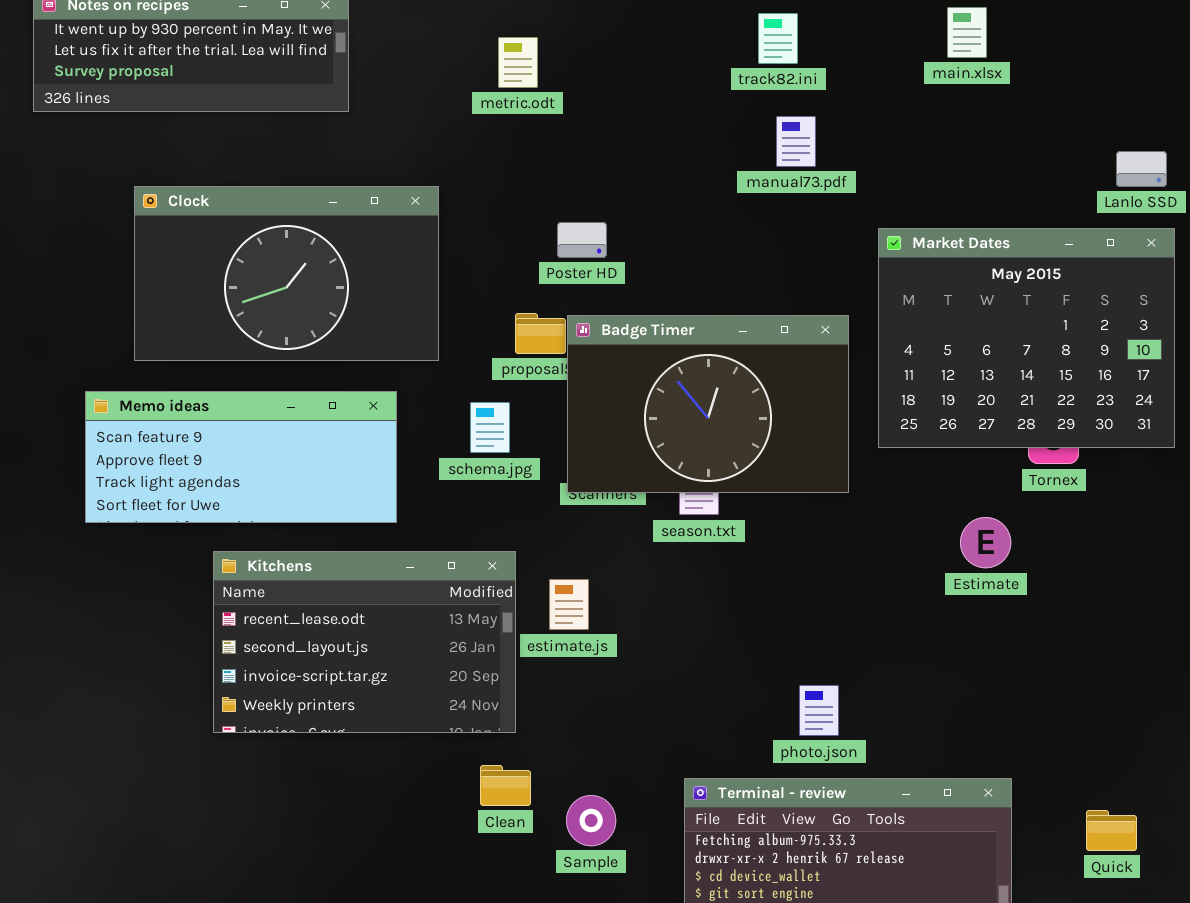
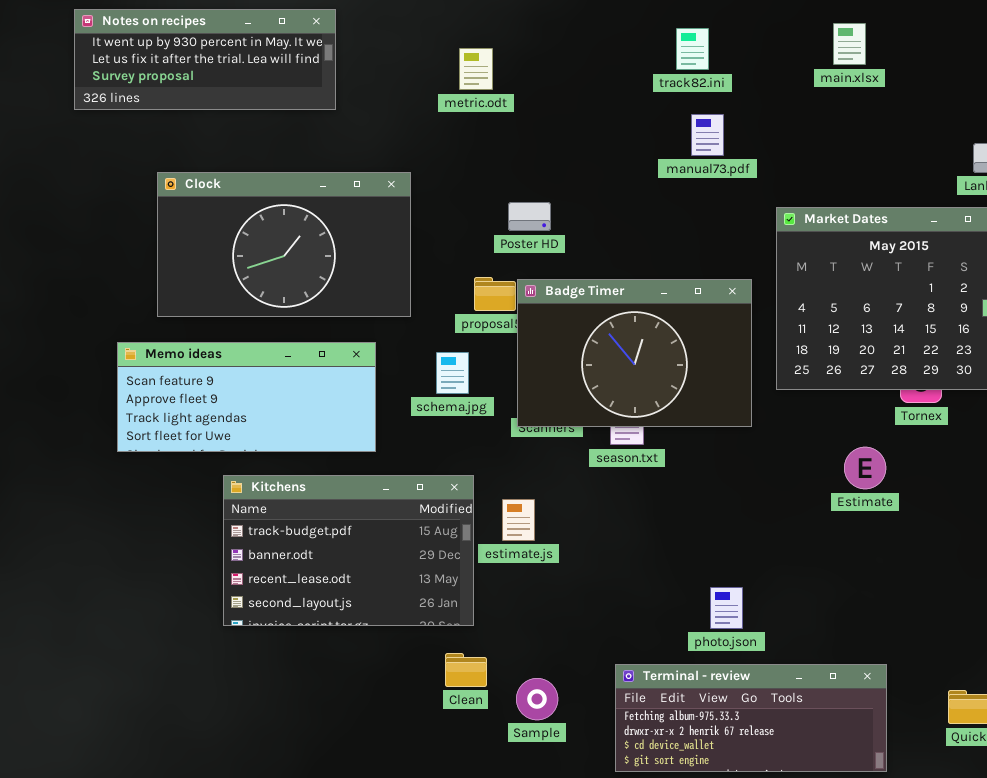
Kitchens: [213,551,516,733] -> [223,475,474,626], scrolled up 2 rows

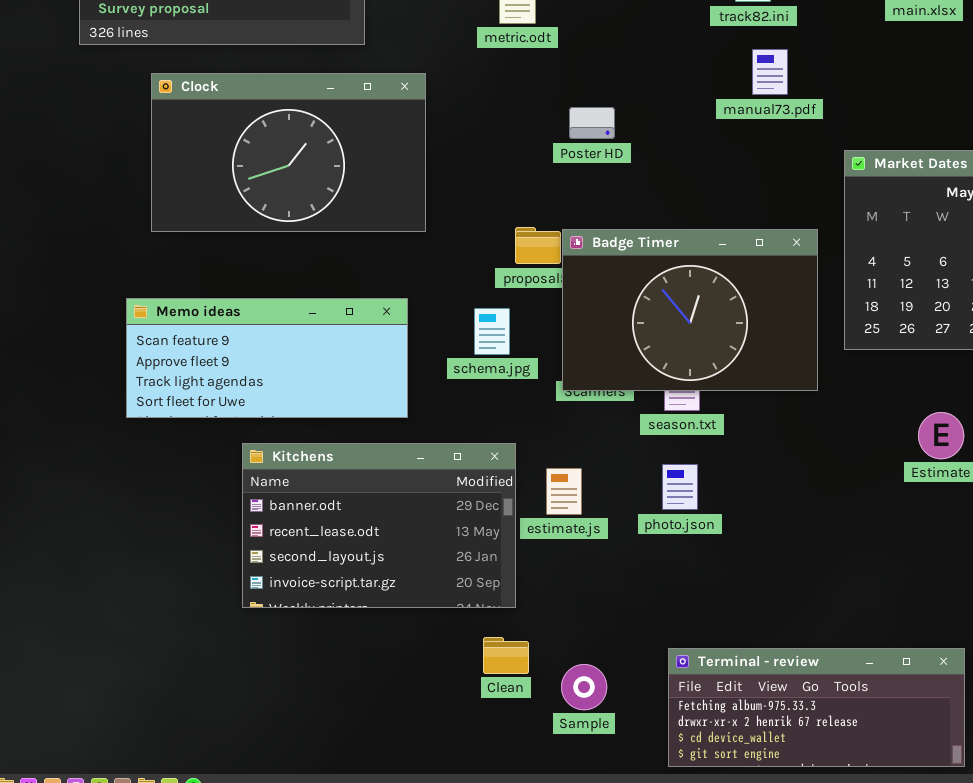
Clock: [157,172,411,317] -> [151,73,426,232], moved
Poster HD: [508,202,551,231] -> [569,107,615,139], moved
Kitchens: [223,475,474,626] -> [242,443,516,608], scrolled down 1 row
photo.json: [710,587,743,629] -> [662,464,698,510], moved

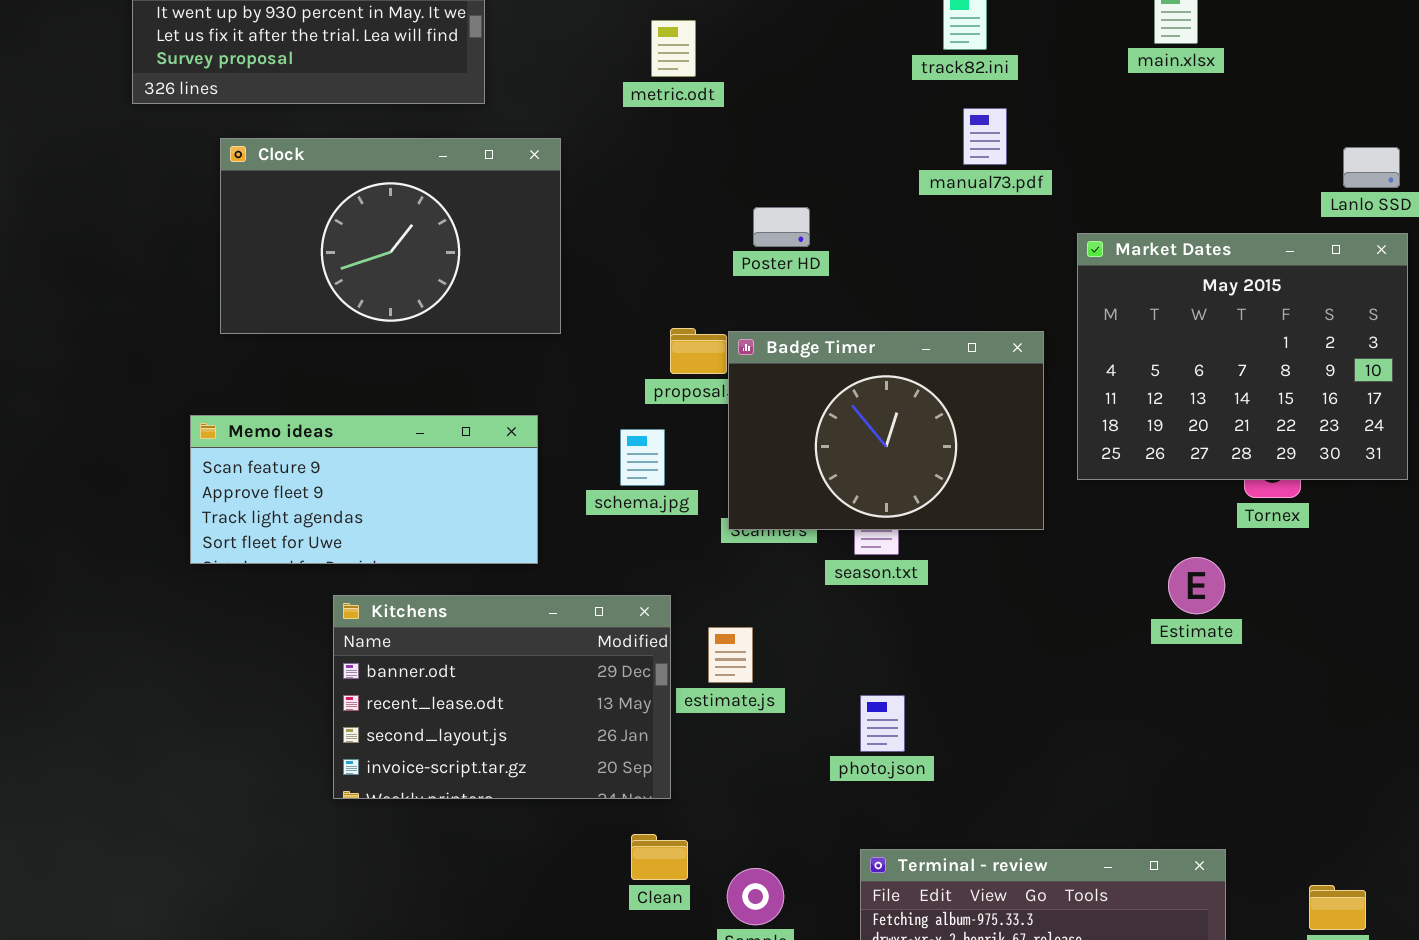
Poster HD: [569,107,615,139] -> [753,207,810,247], moved
photo.json: [662,464,698,510] -> [860,695,905,752], moved

